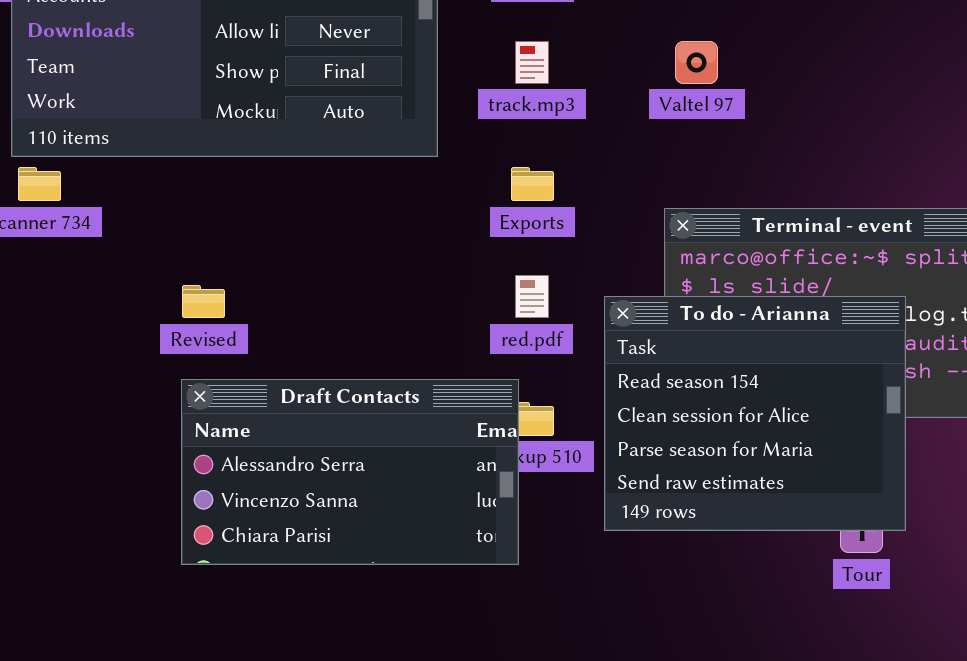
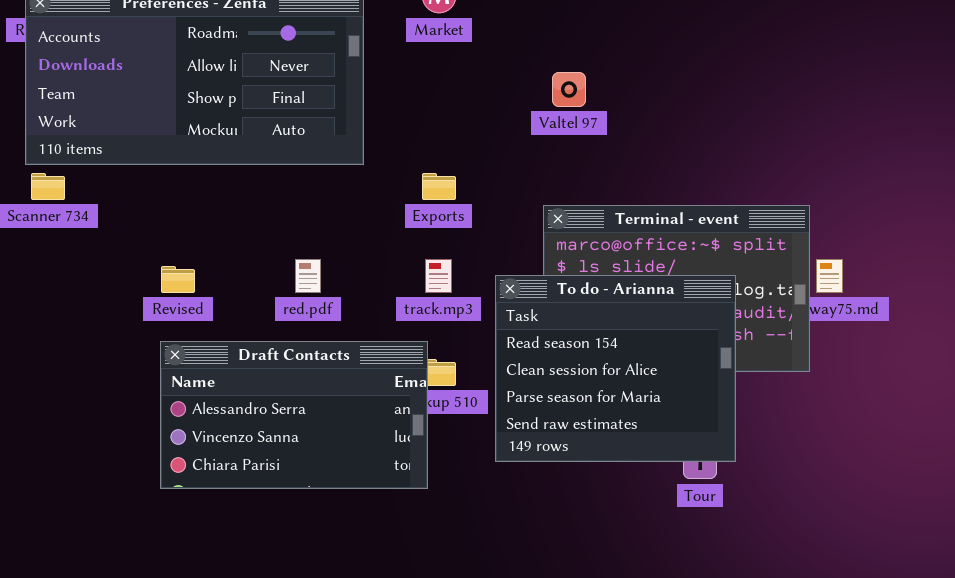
track.mp3: [515,41,549,84] -> [425,259,452,293], moved
red.pdf: [515,275,549,318] -> [295,259,321,293], moved

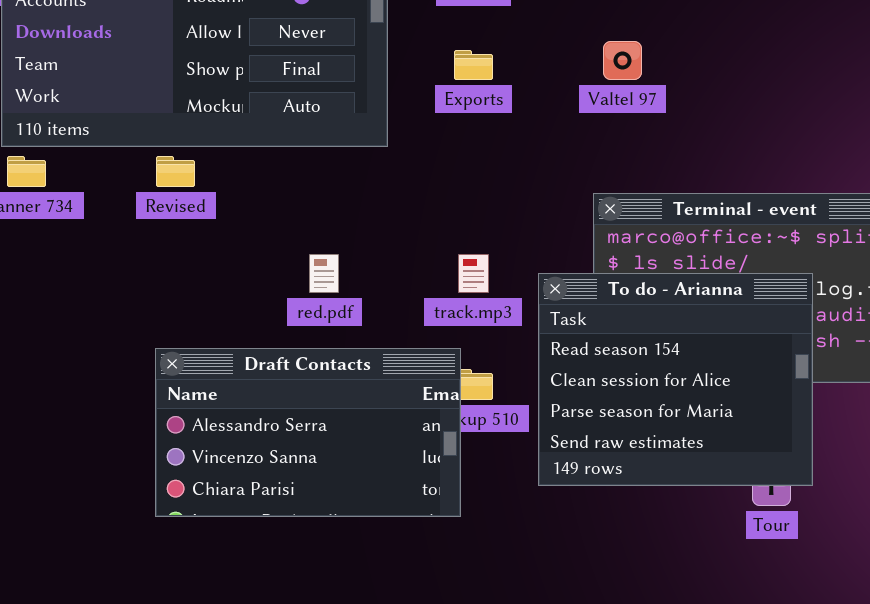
Exports: [422,173,456,200] -> [454,50,493,80], moved
Revised: [161,266,195,293] -> [156,156,195,187], moved

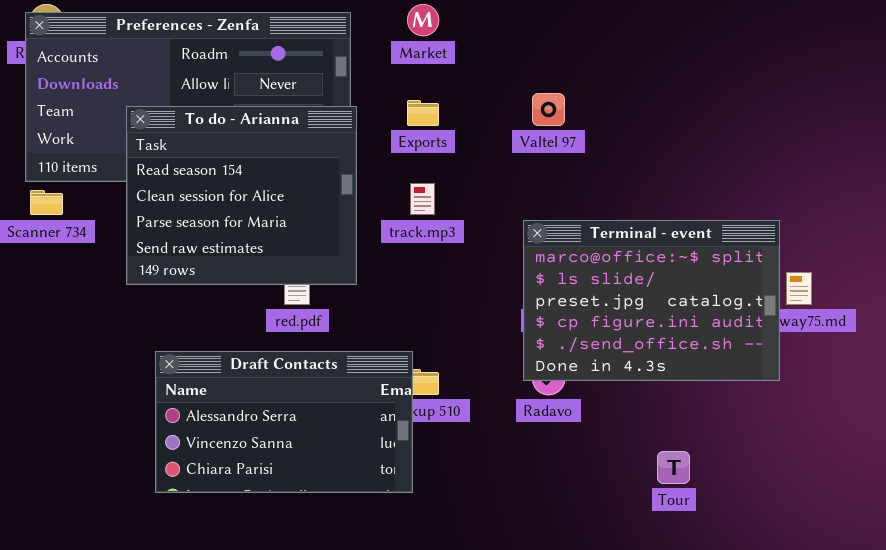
track.mp3: [458,254,489,293] -> [410,183,435,215], moved
To do - Arianna: [538,273,813,486] -> [126,106,357,285], moved

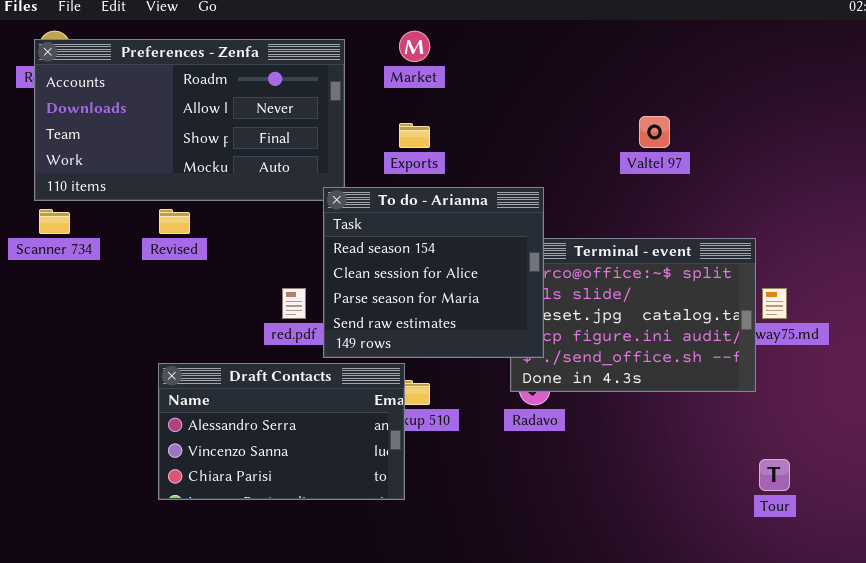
Valtel 97: [532,93,565,126] -> [639,116,670,148], moved
To do - Arianna: [126,106,357,285] -> [323,187,544,358], moved
Tour: [657,451,690,484] -> [759,459,790,491], moved

